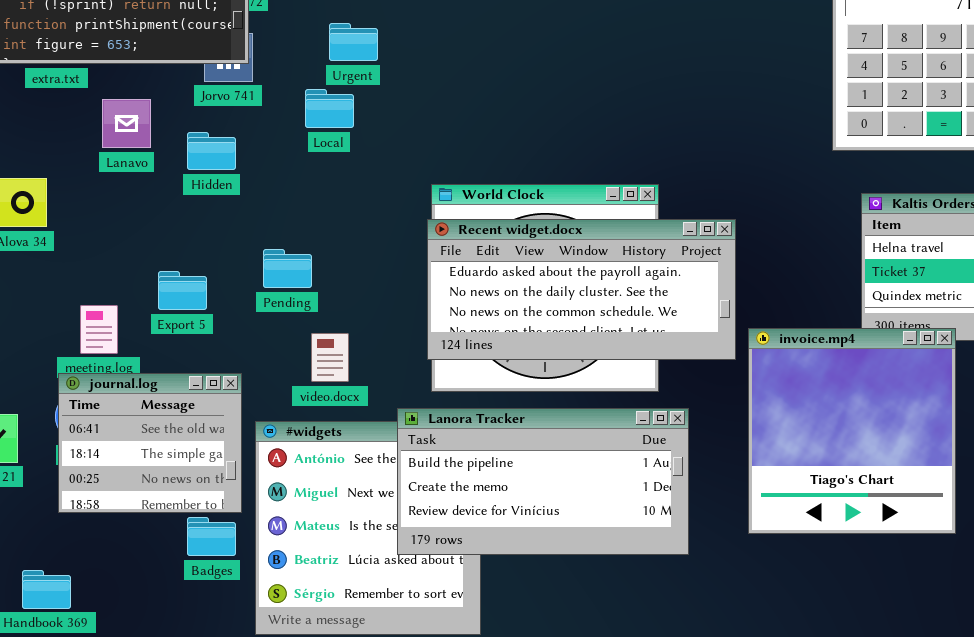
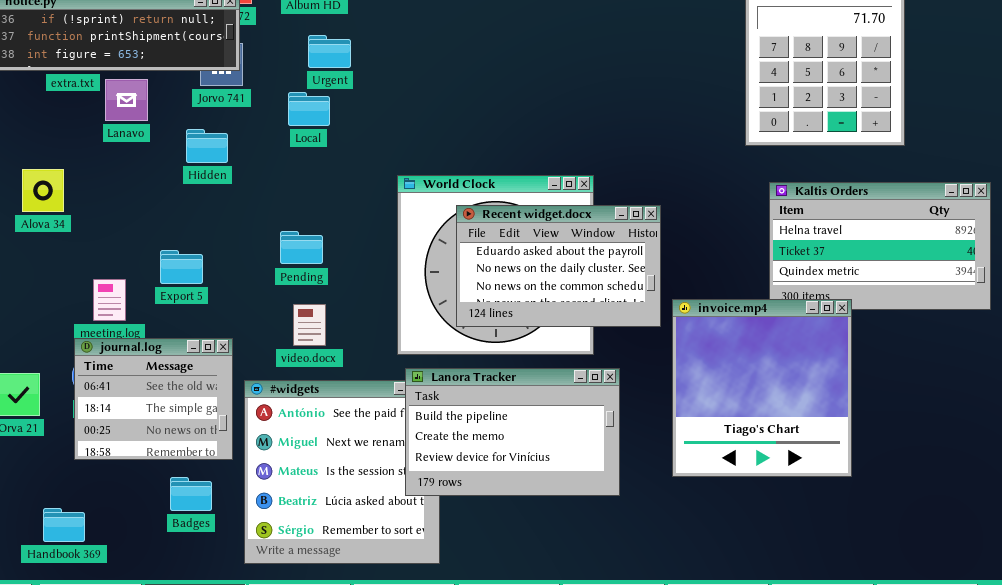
Lanavo: [102,99,151,148] -> [105,79,148,121], moved
Recent widget.docx: [427,219,736,360] -> [456,205,661,327], resized
Pending: [263,249,312,288] -> [280,231,323,264], moved
Lanora Tracker: [397,408,689,555] -> [405,368,620,496], resized
Badges: [187,517,236,556] -> [170,477,212,511], moved

